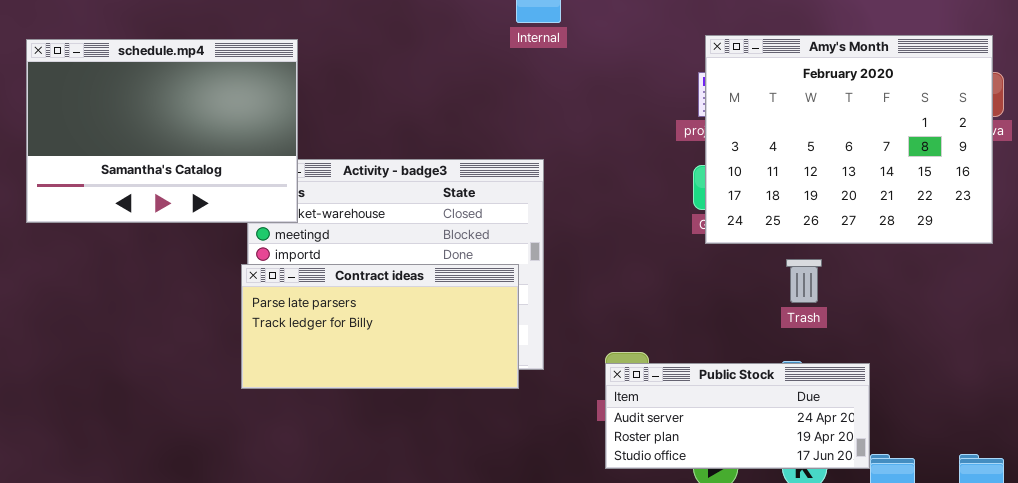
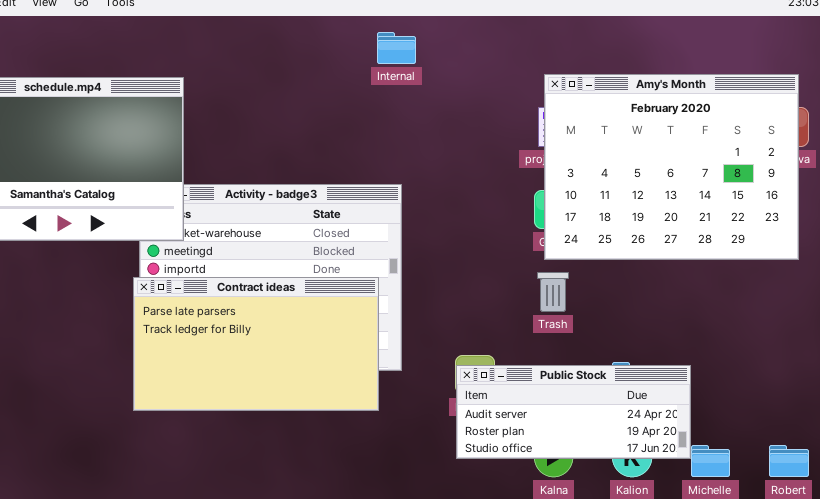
Trash: [786,259,822,303] -> [537,272,569,312], moved
Contract ideas: [241,264,519,389] -> [133,277,379,411], resized

